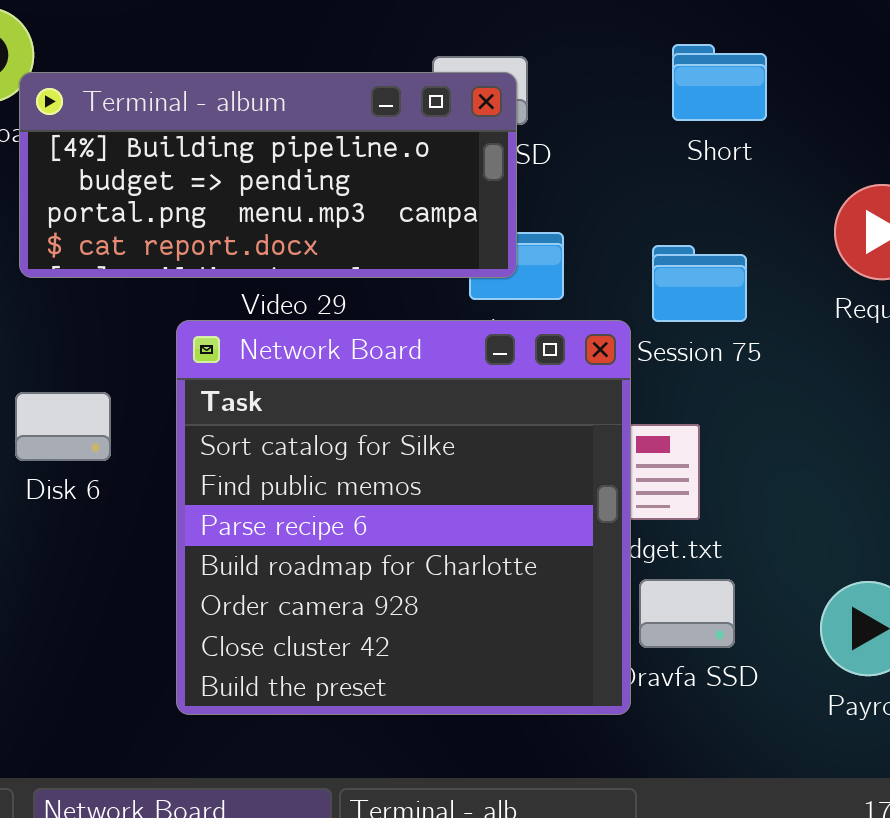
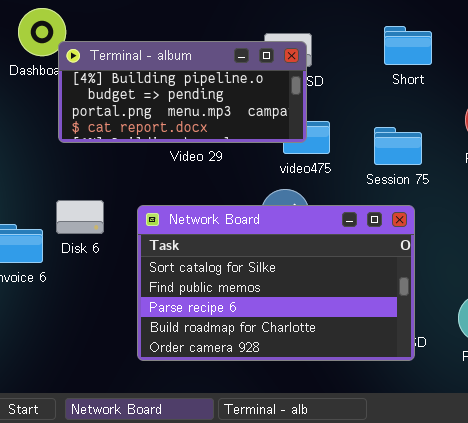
Network Board: [176,320,631,715] -> [137,205,415,361], resized

